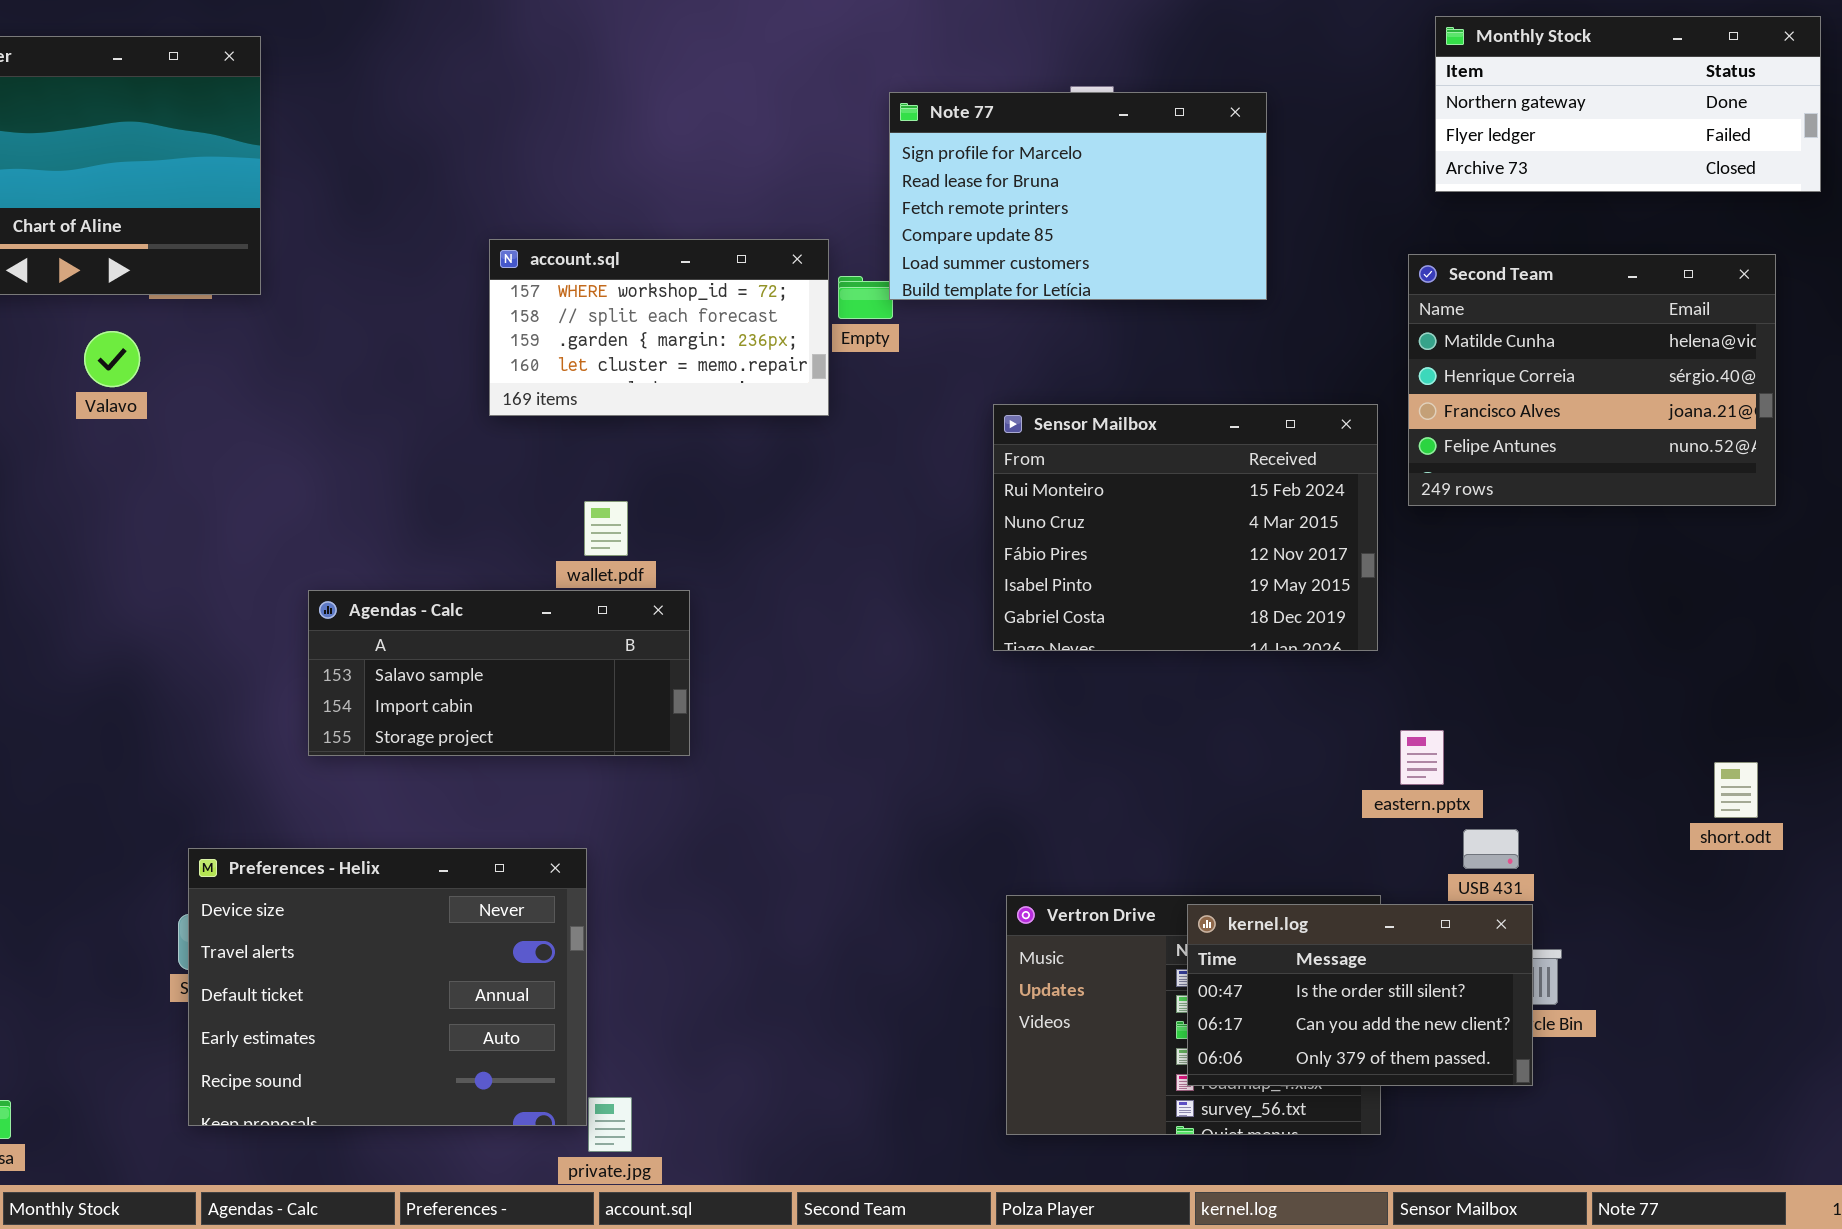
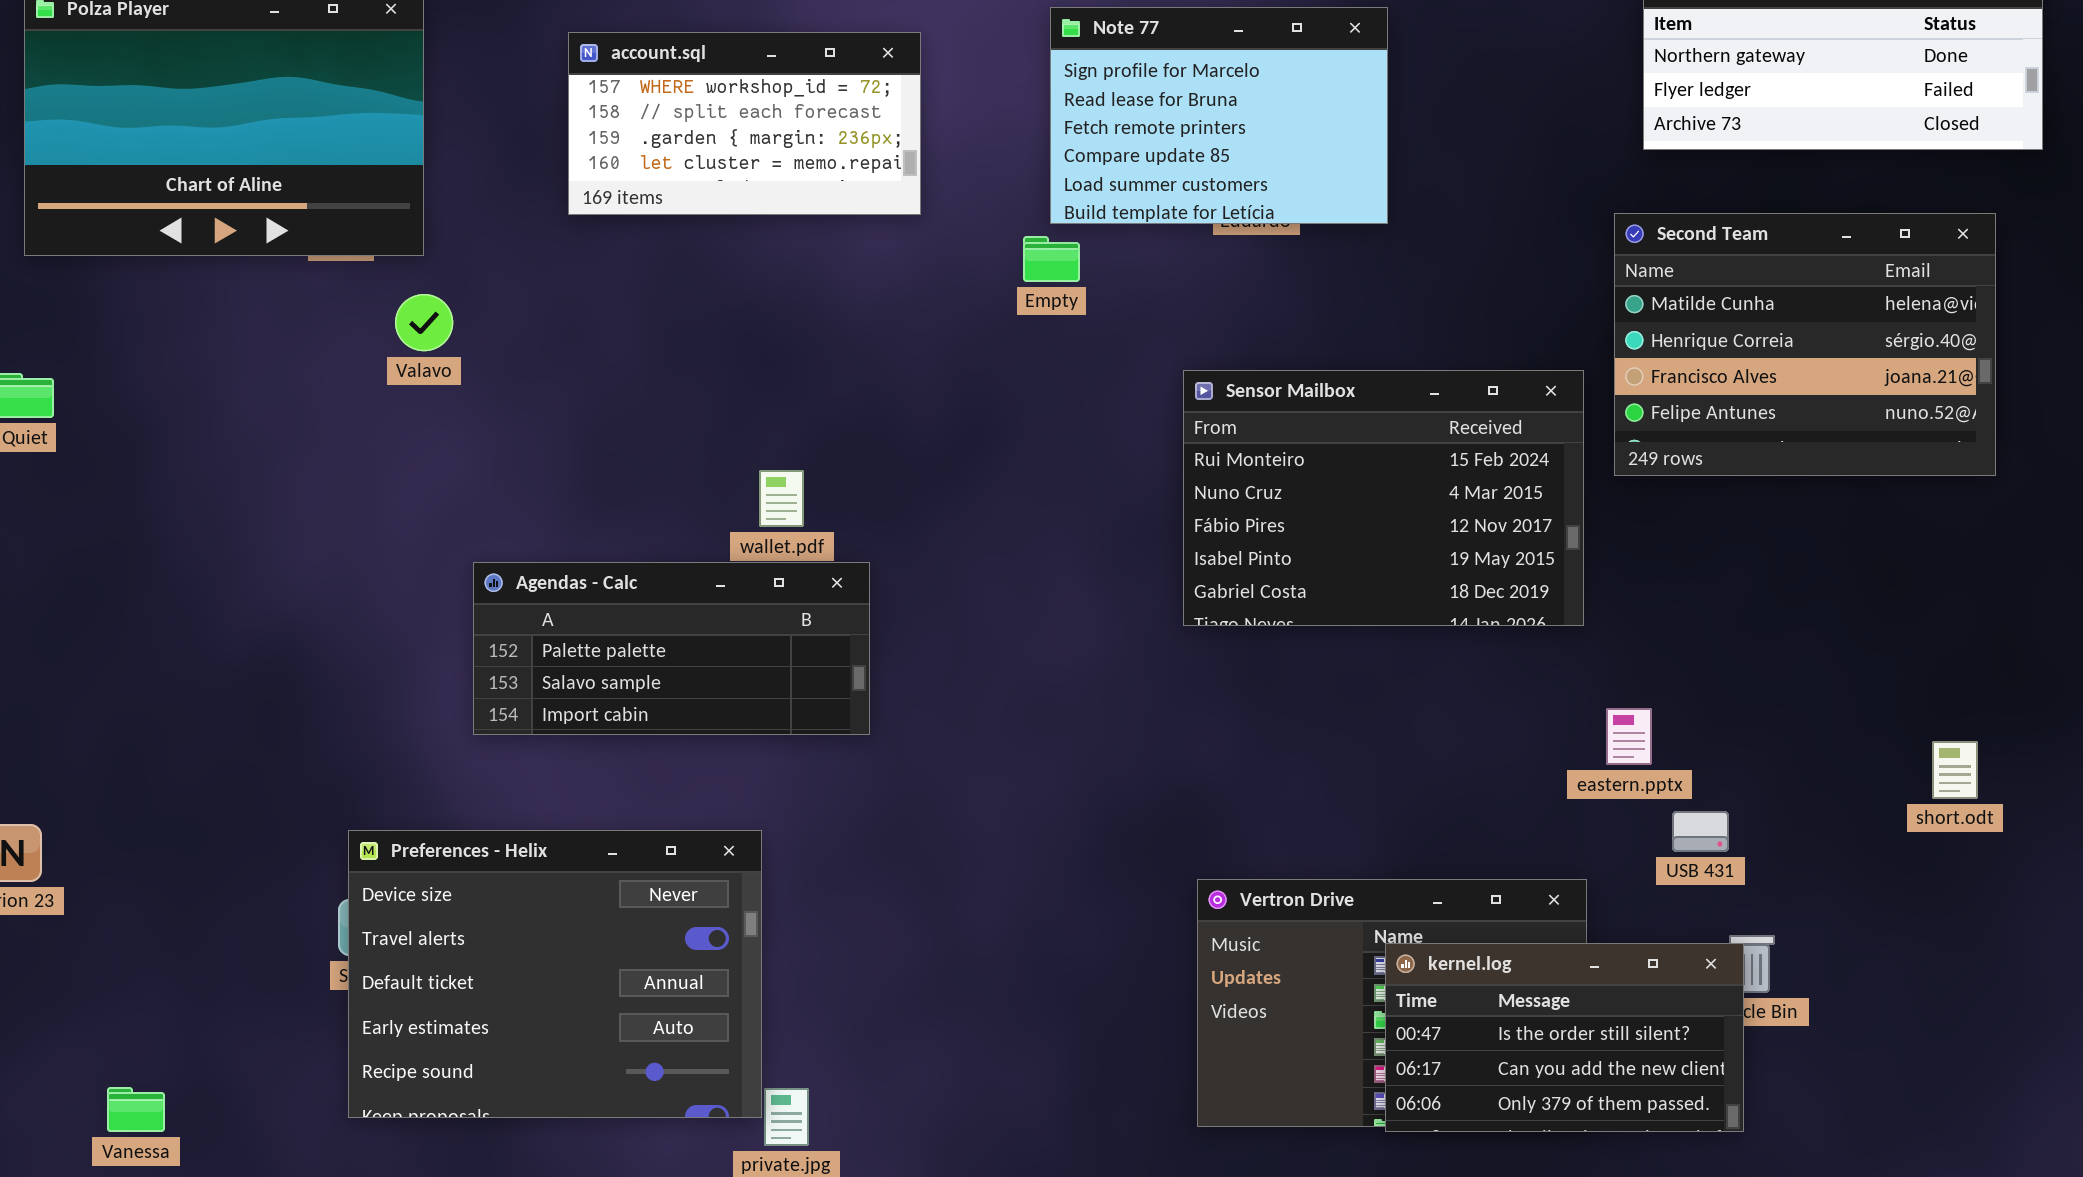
Note 77: [889,92,1267,300] -> [1050,7,1388,224], moved, resized
account.sql: [489,239,829,416] -> [568,32,921,215], moved
Valavo: [84,331,140,387] -> [395,294,453,351], moved
Agendas - Calc: [308,590,690,756] -> [473,562,870,735], scrolled up 1 row
kernel.log: [1187,904,1533,1086] -> [1385,943,1744,1132], moved

